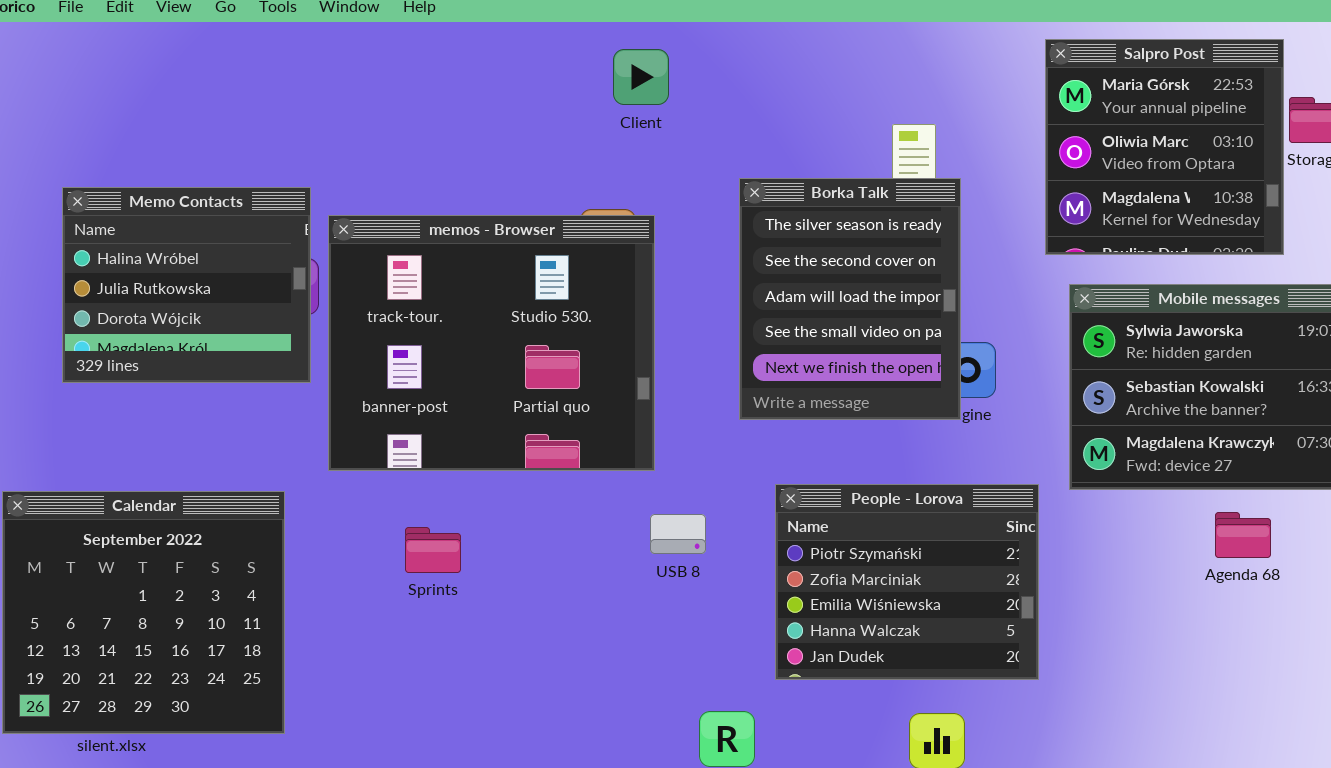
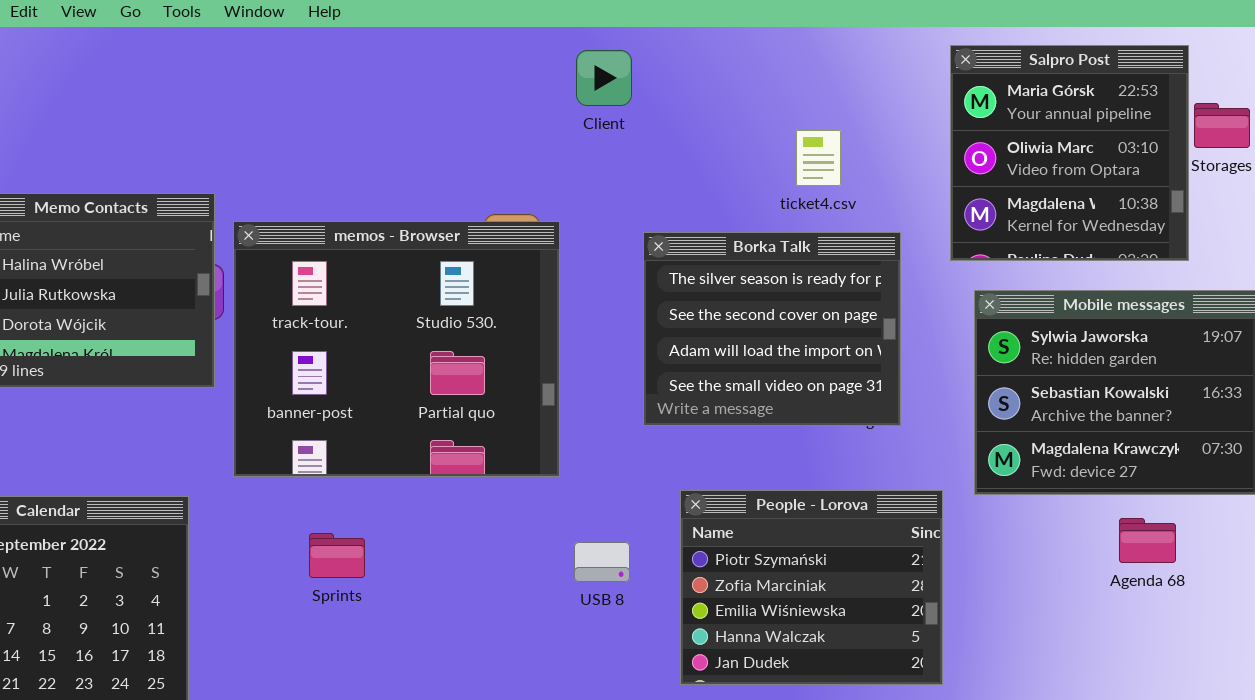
Client: [613,49,669,105] -> [576,50,632,106], moved
Borka Talk: [739,178,961,420] -> [643,232,901,426], resized
USB 8: [650,514,706,554] -> [574,542,630,582], moved

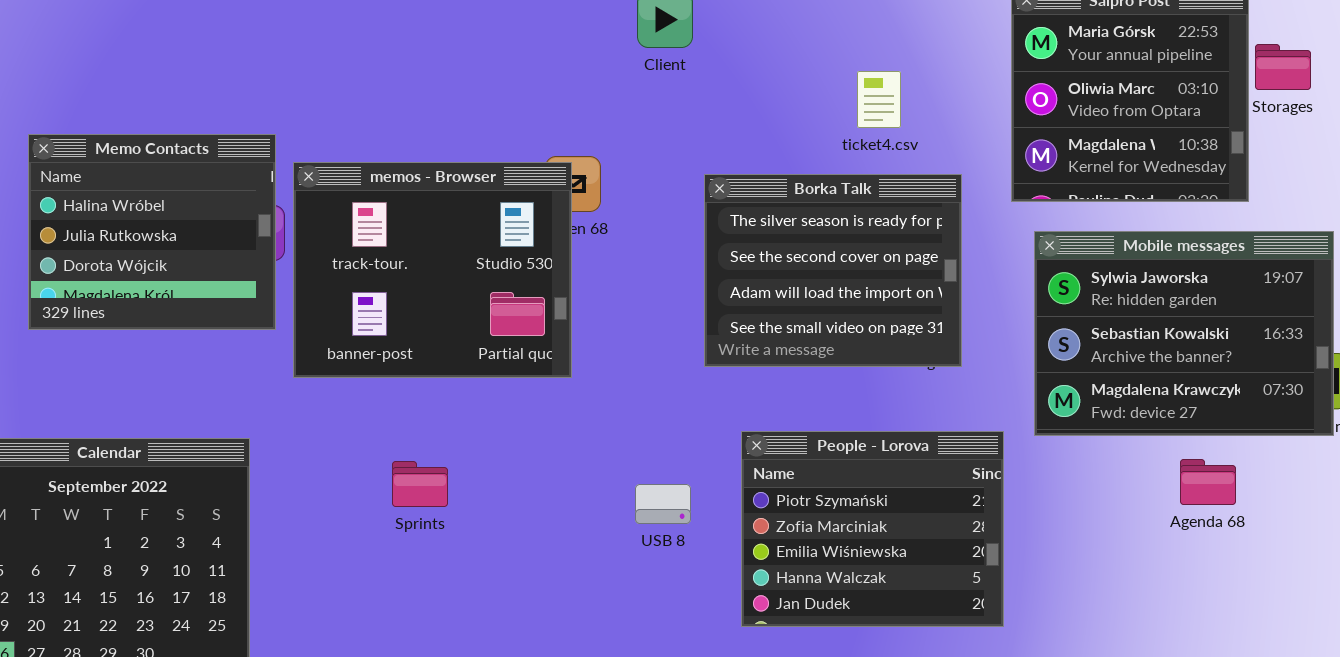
memos - Browser: [233,221,560,477] -> [293,162,572,378], resized
Sprints: [309,533,365,578] -> [392,461,448,507], moved

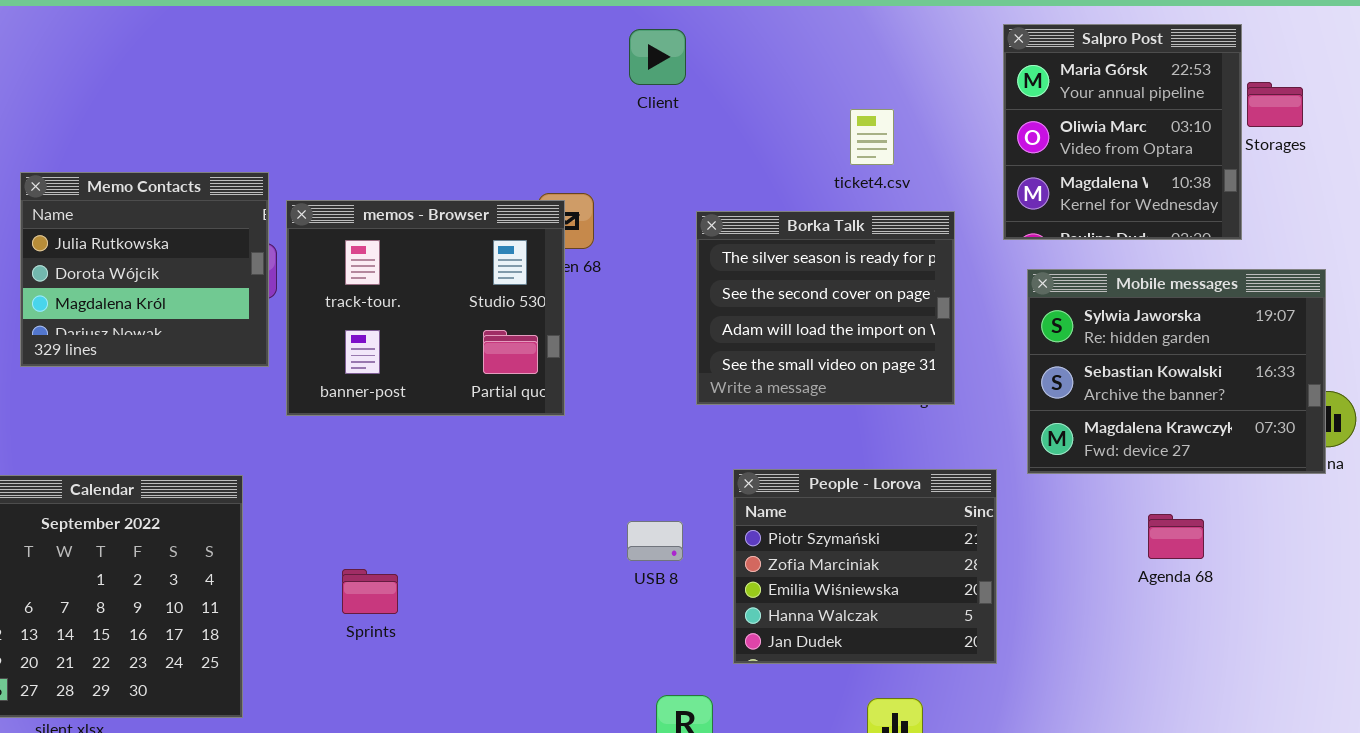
Memo Contacts: [28,134,276,330] -> [20,172,269,367], scrolled down 1 row
Agenda 68: [1180,459,1236,505] -> [1148,514,1204,559], moved
Sprints: [392,461,448,507] -> [342,569,398,614], moved

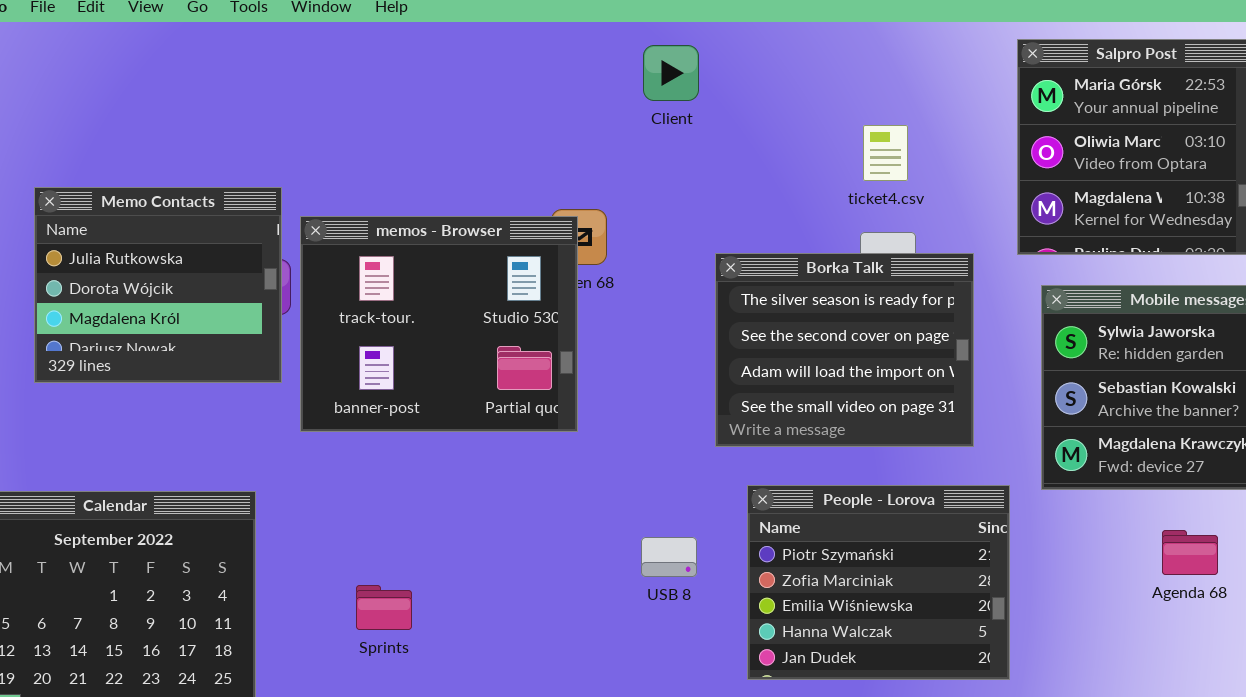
Borka Talk: [696,211,955,405] -> [715,253,974,447], moved

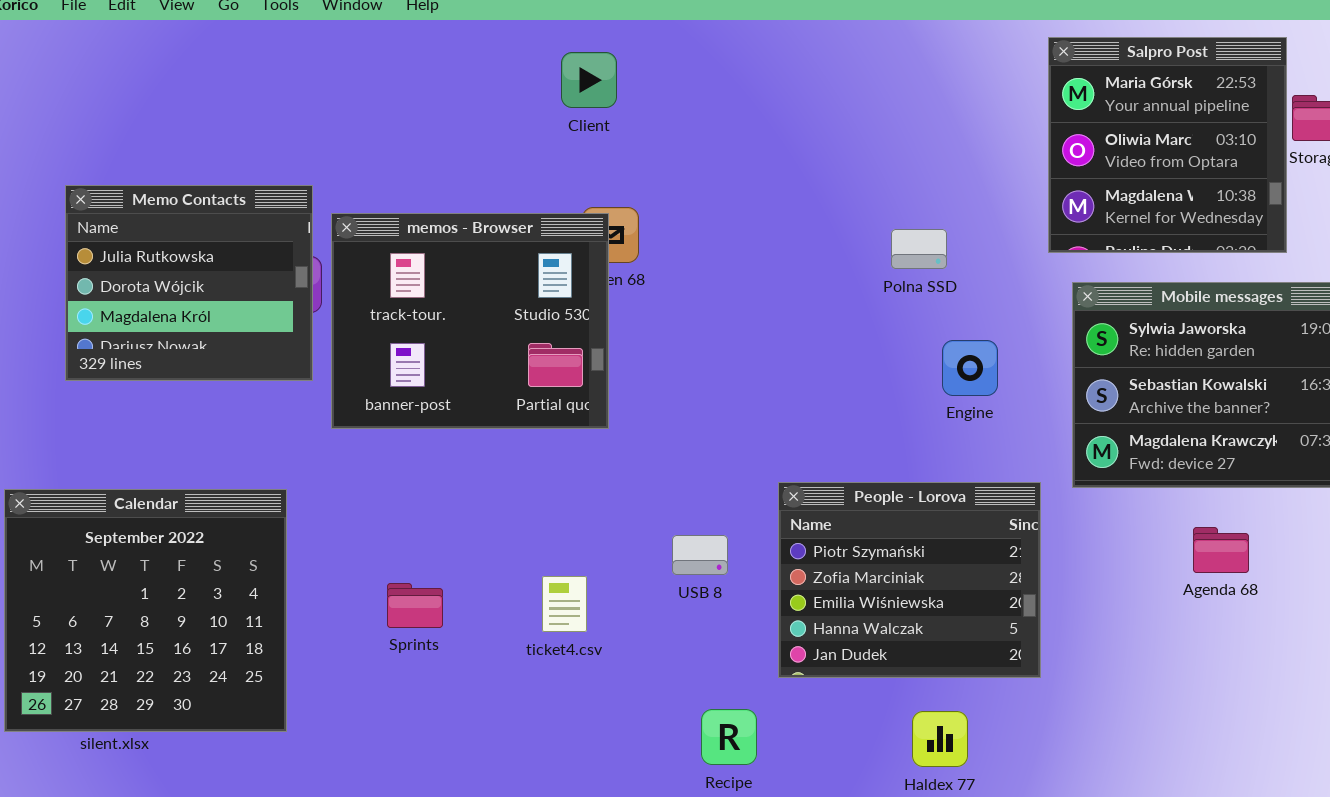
Client: [643,45,699,101] -> [561,52,617,108], moved
ticket4.csv: [863,125,908,181] -> [542,576,587,632], moved
Borka Talk: [715,253,974,447] -> none, closed

